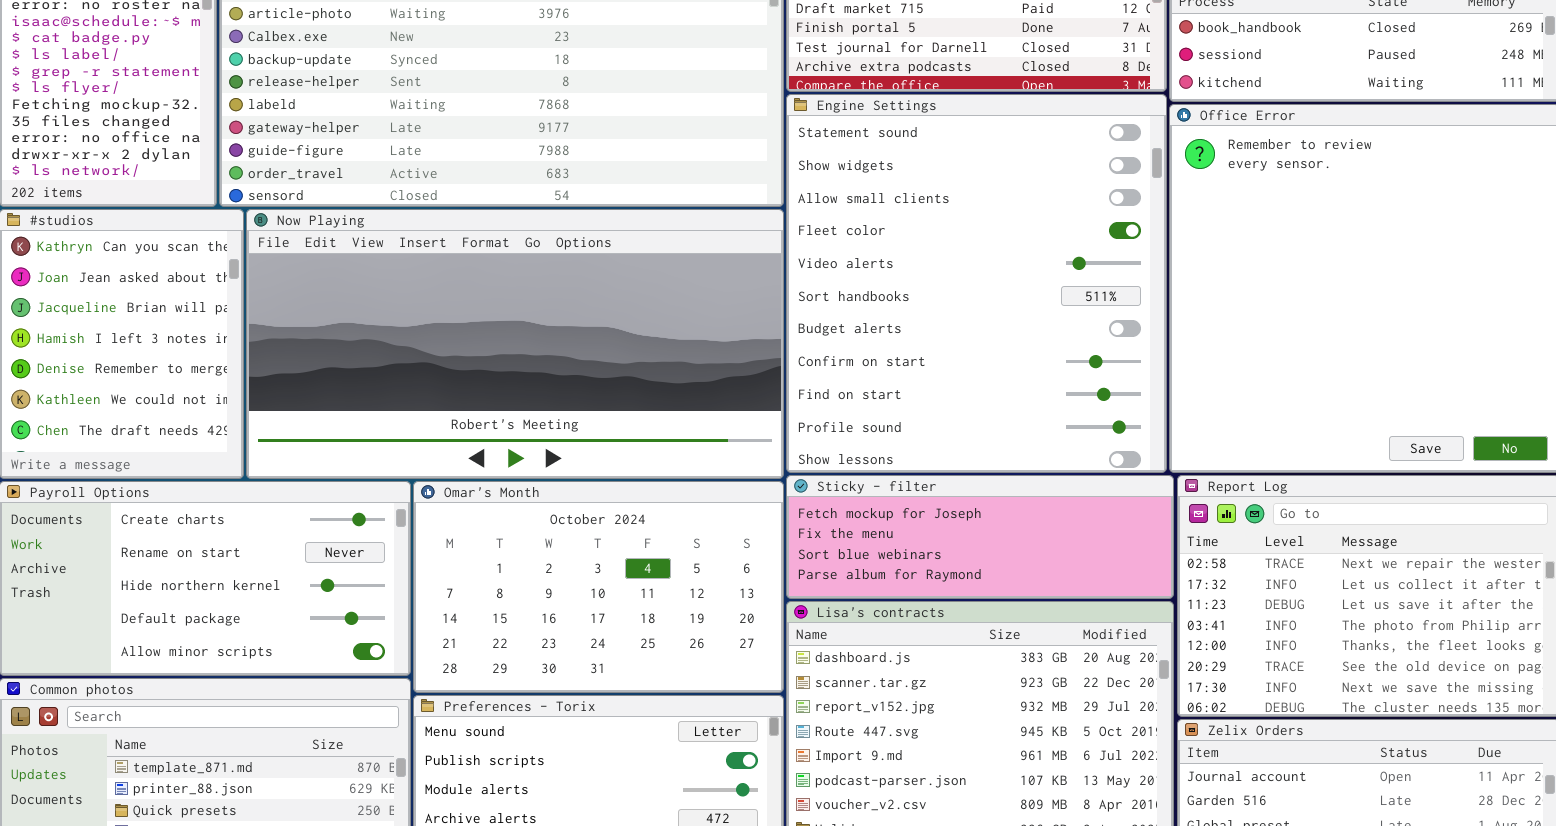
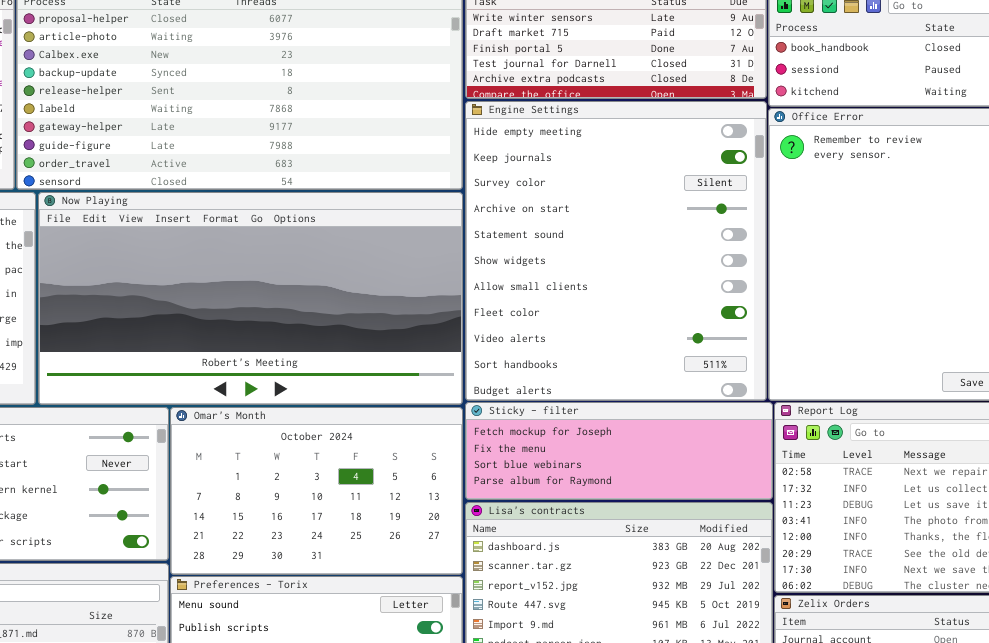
Engine Settings: [786,94,1167,473] -> [465,101,767,401], scrolled up 4 rows

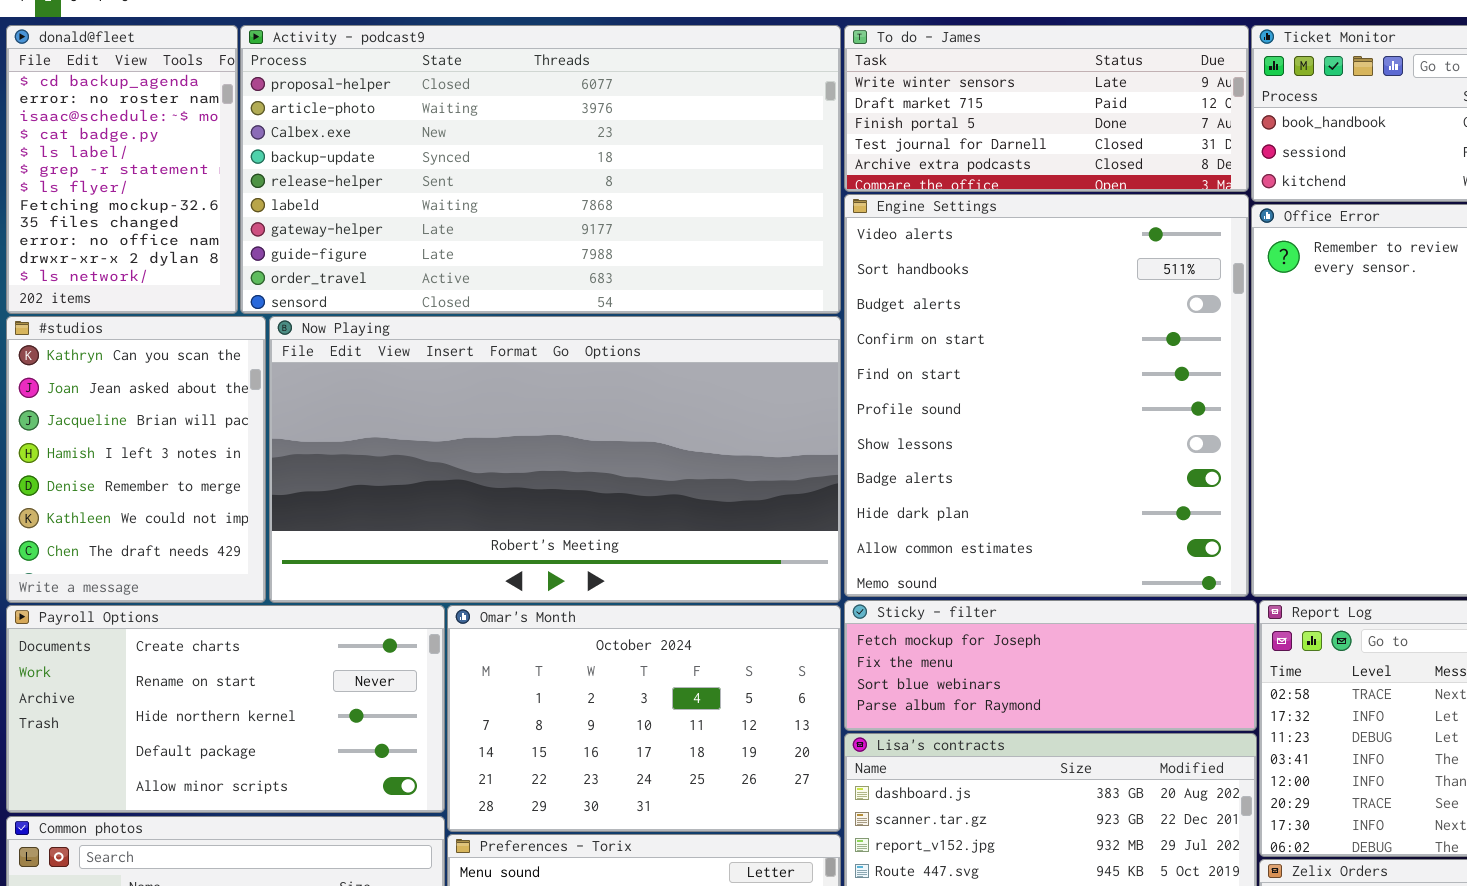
Engine Settings: [465,101,767,401] -> [844,194,1249,597], scrolled down 8 rows

